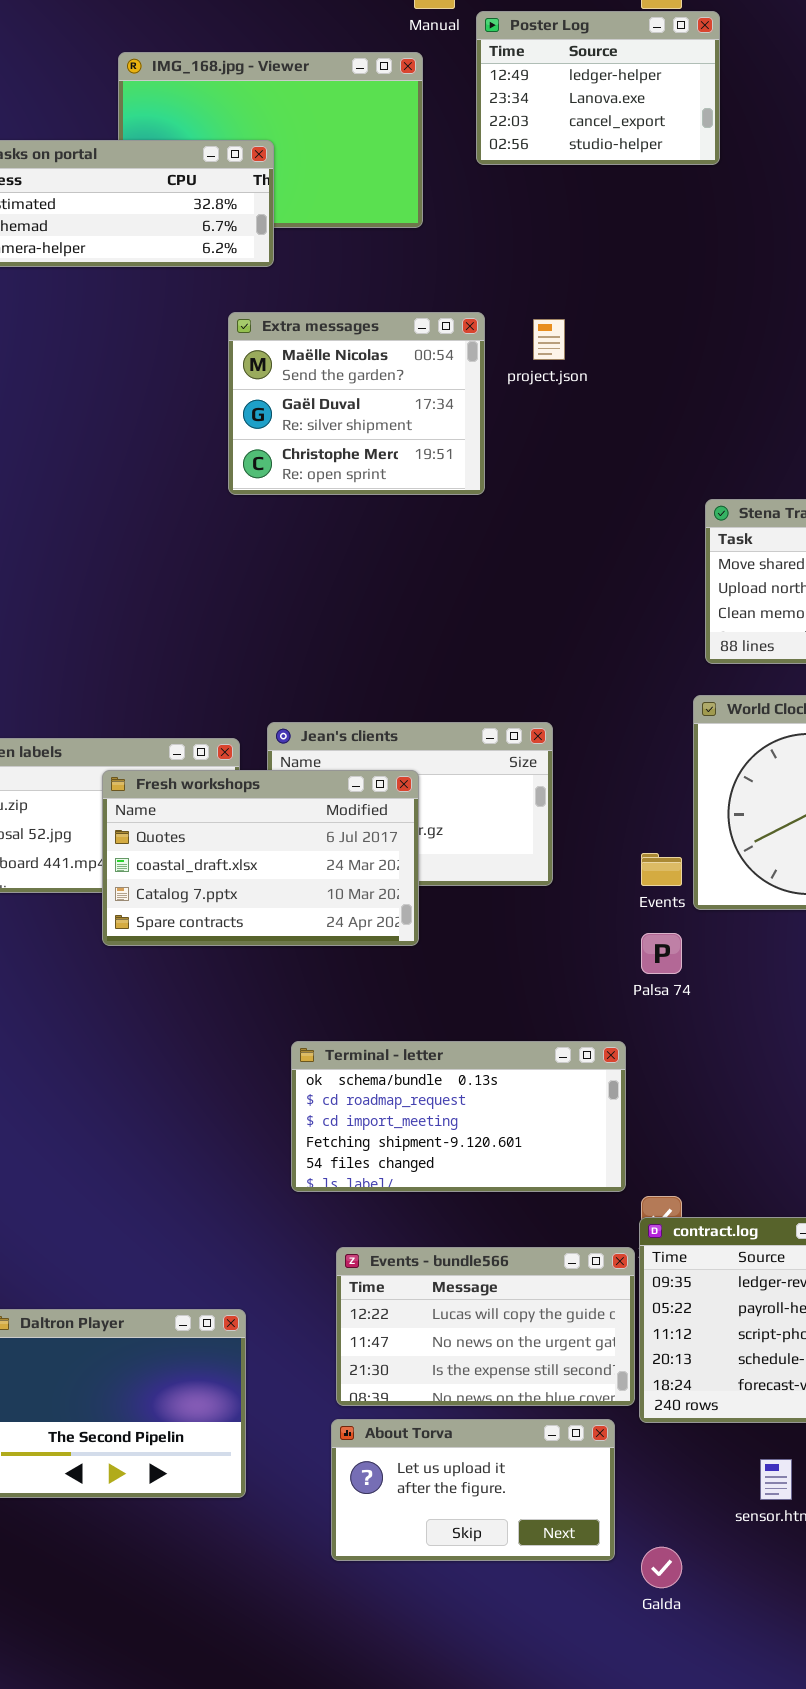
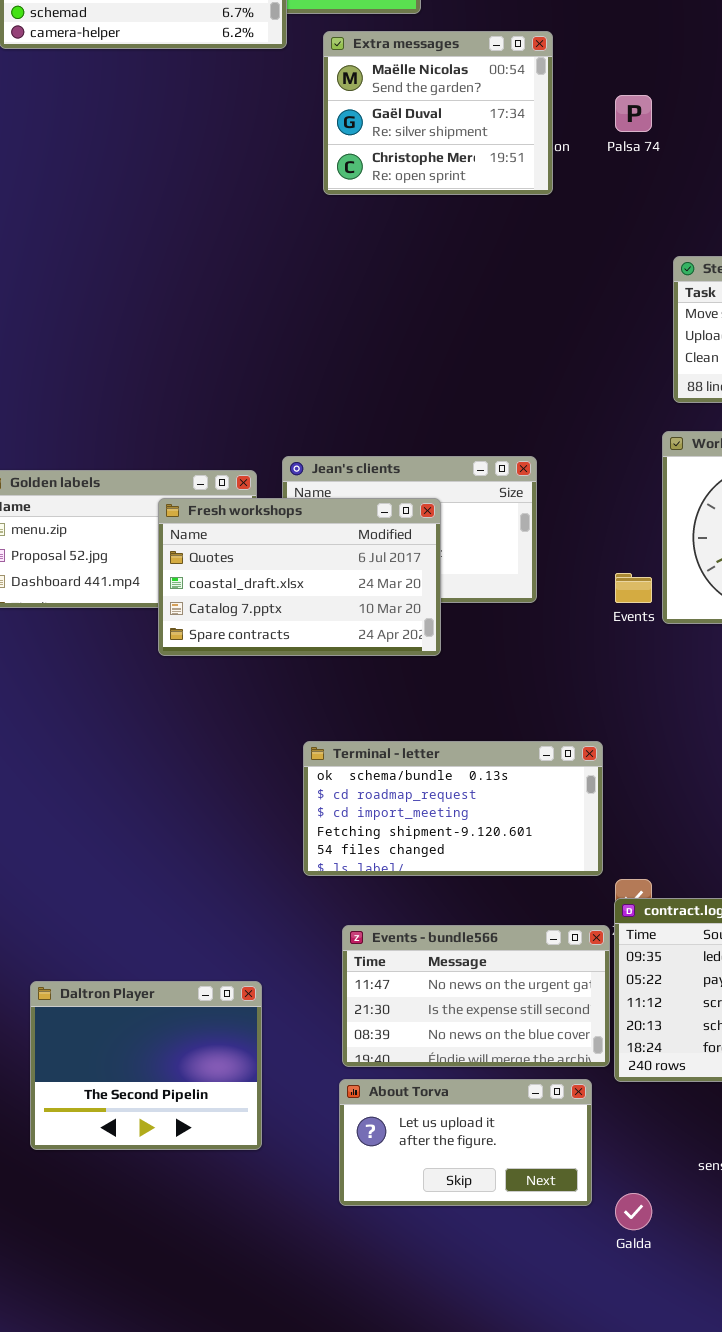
Extra messages: [228,312,485,495] -> [323,31,553,195], moved
Fresh workshops: [102,770,419,946] -> [158,498,441,656], moved
Palsa 74: [641,933,682,974] -> [615,95,652,132], moved
Events - bundle566: [336,1247,635,1406] -> [342,925,610,1067], scrolled down 1 row

